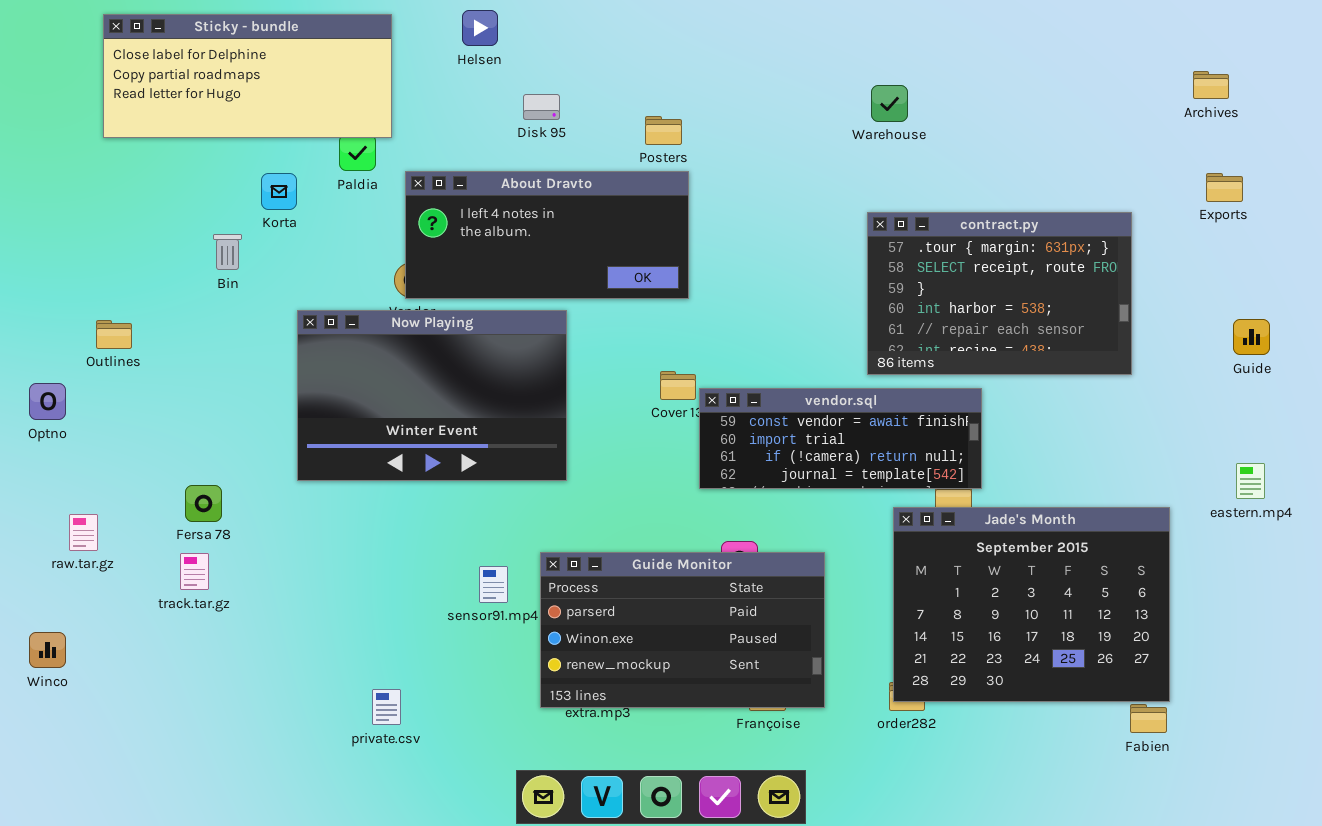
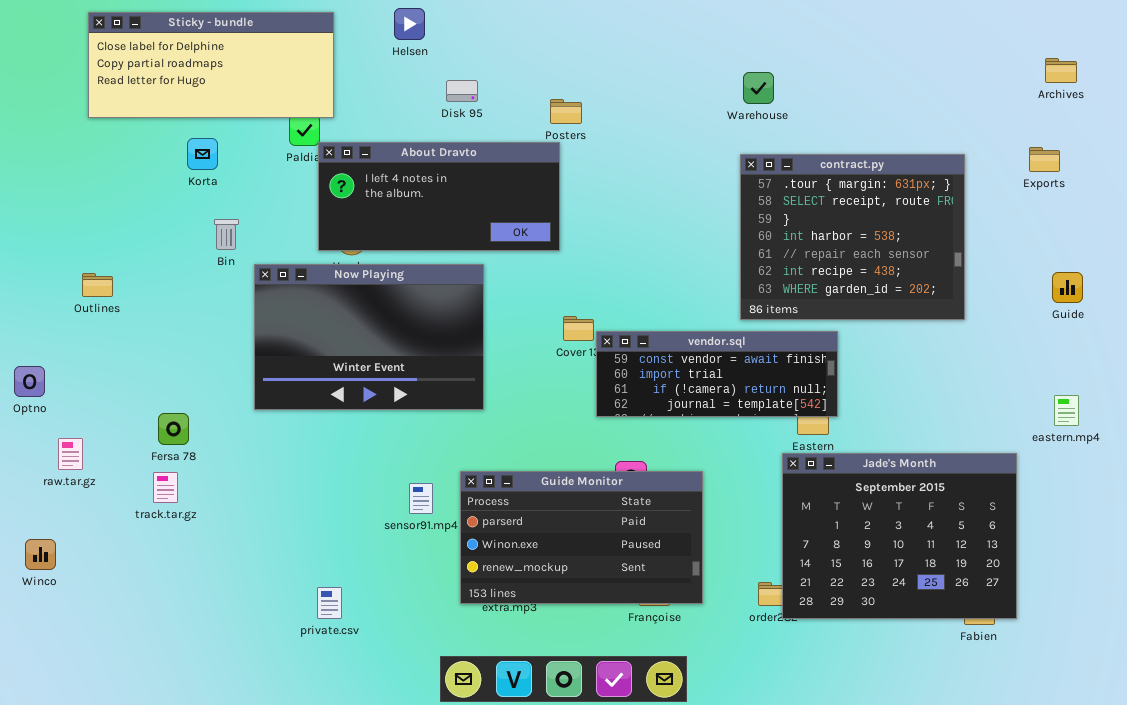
Archives: [1193,71,1229,99] -> [1045,58,1077,83], moved
About Dravto: [405,171,689,299] -> [318,142,560,251], moved
Korta: [261,173,297,210] -> [187,138,218,170], moved
contract.py: [867,212,1132,375] -> [740,154,965,320], resized
Bin: [213,234,242,270] -> [214,219,239,250], moved
Optno: [29,383,66,420] -> [14,366,45,397], moved
Jade's Month: [893,507,1170,702] -> [782,453,1017,619], moved

